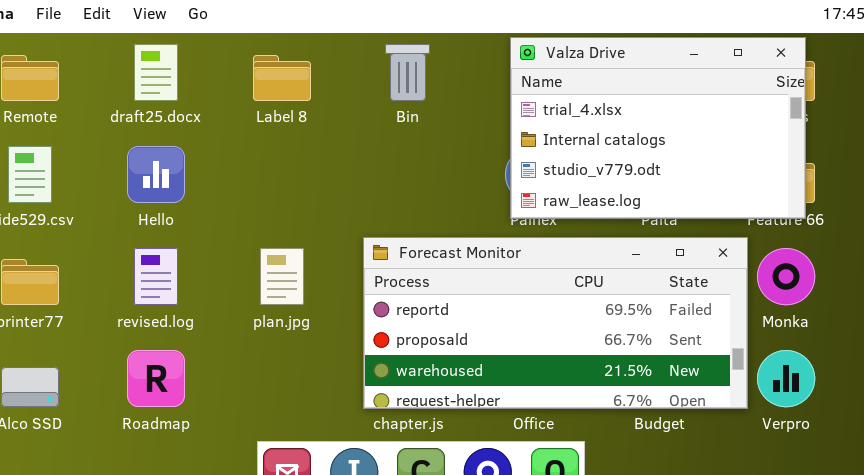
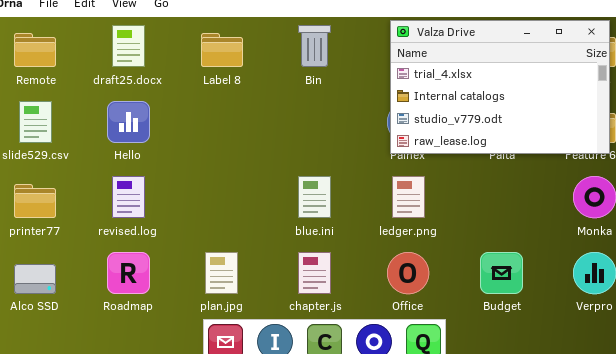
Forecast Monitor: [363,237,748,409] -> none, closed
plan.jpg: [260,248,304,305] -> [205,252,238,294], moved

